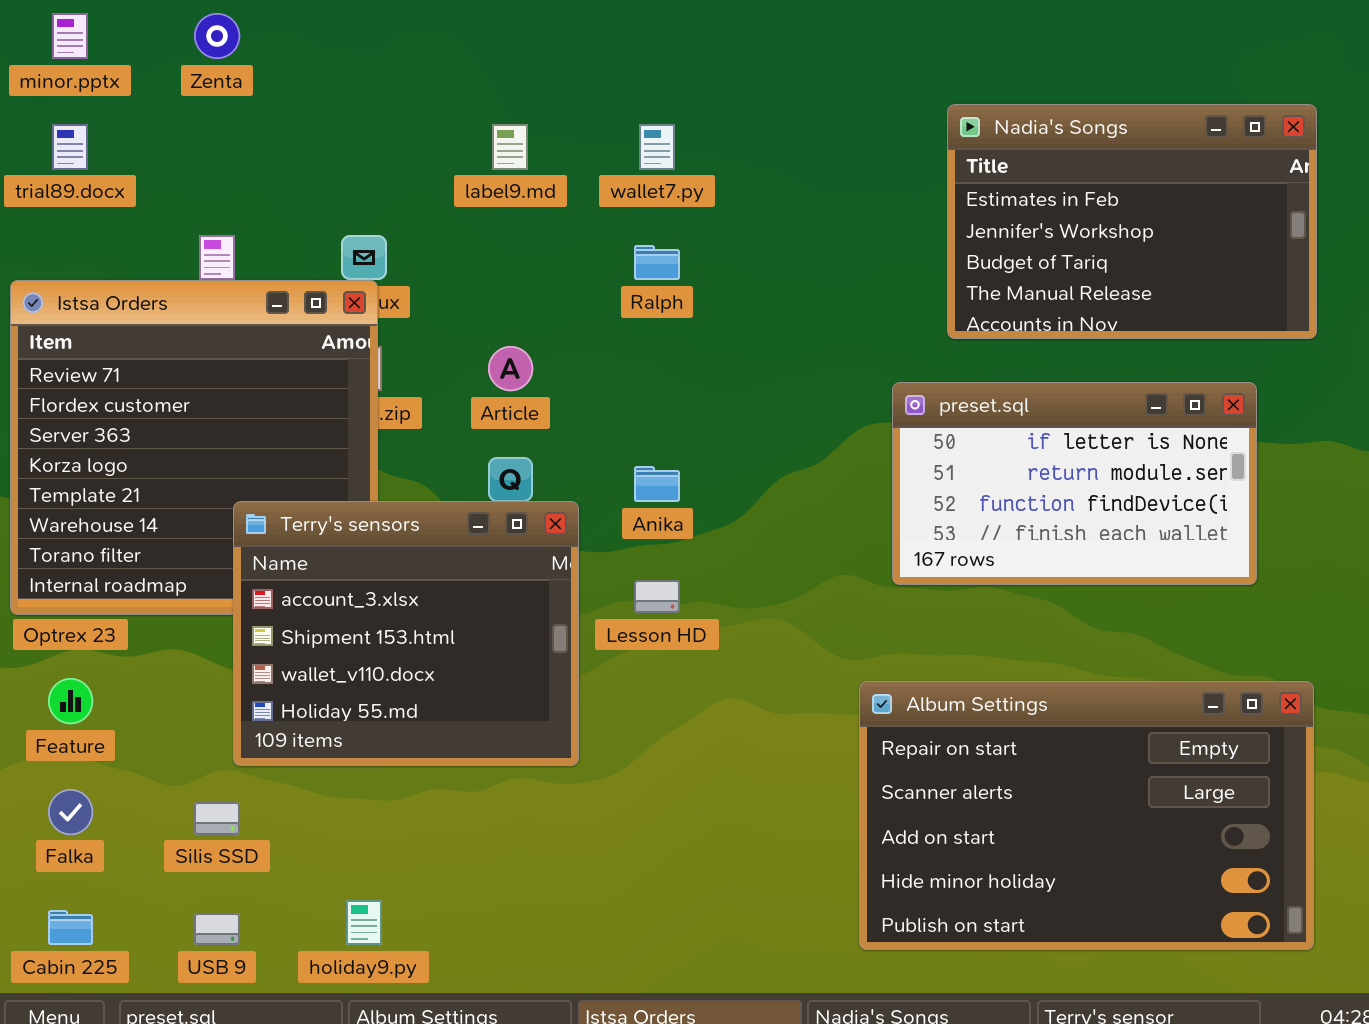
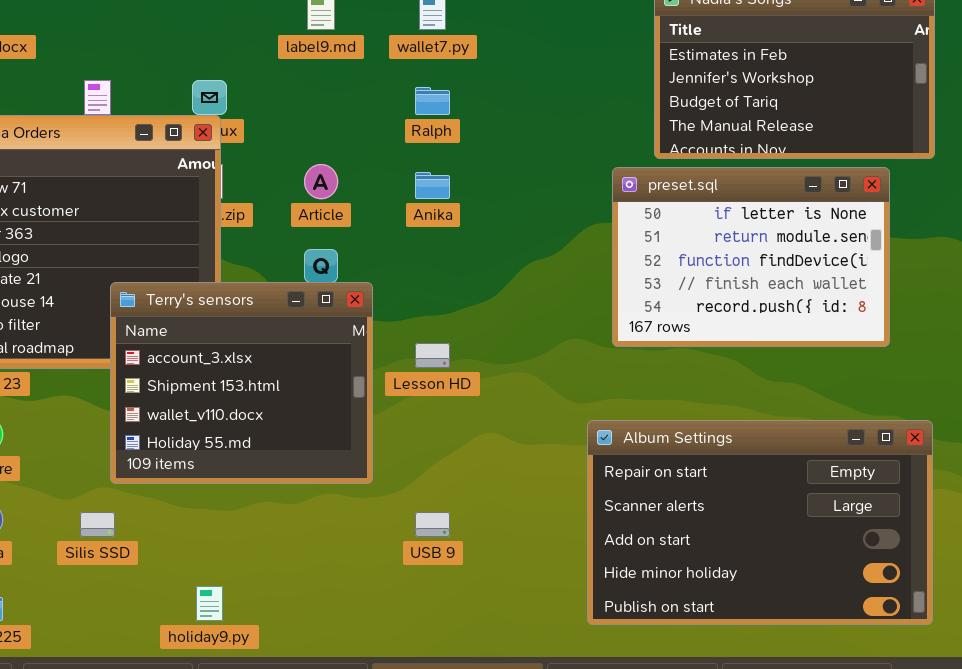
preset.sql: [892,382,1257,585] -> [612,167,890,347], resized
Anika: [634,466,680,502] -> [415,172,450,199], moved
USB 9: [194,913,240,945] -> [415,512,450,537], moved

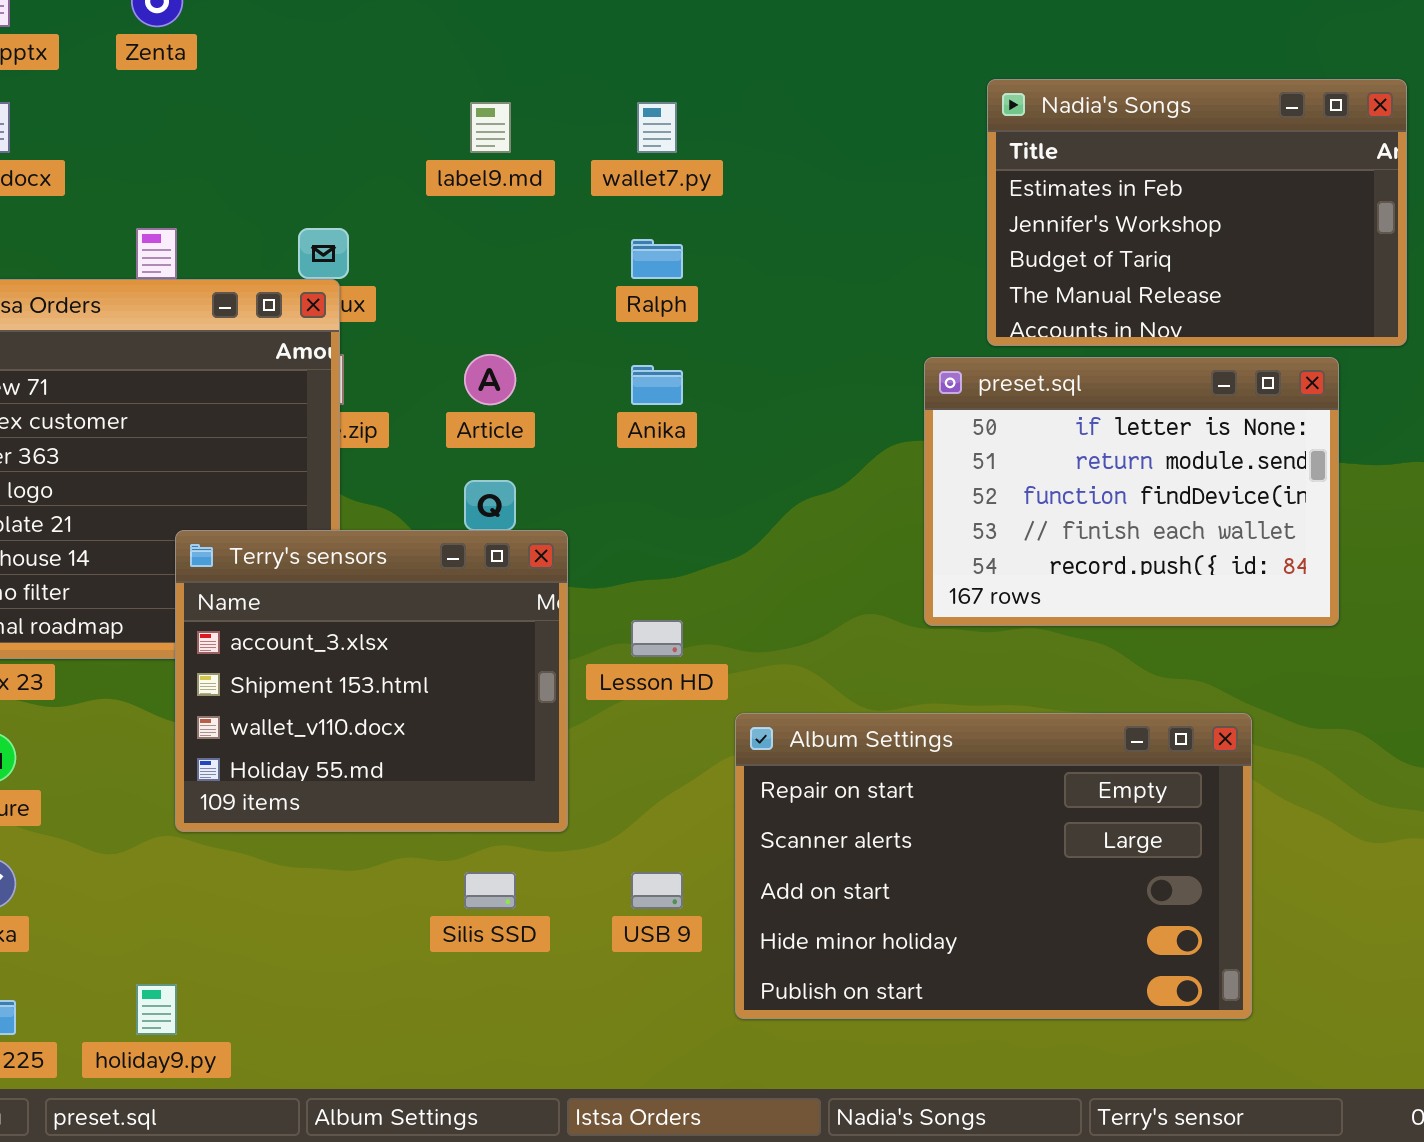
Album Settings: [587,420,933,625] -> [735,713,1252,1019], moved
Silis SSD: [80,512,115,537] -> [464,872,516,909], moved
holiday9.py: [196,586,223,621] -> [136,984,177,1035], moved

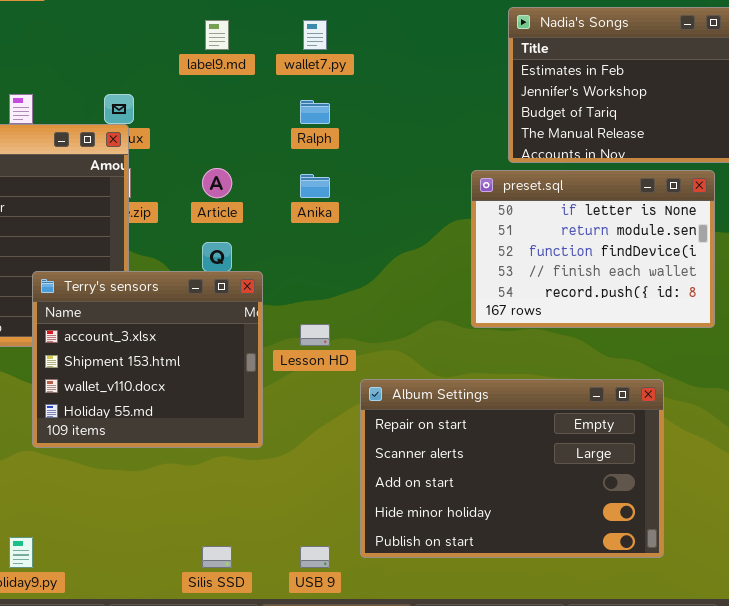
Silis SSD: [464,872,516,909] -> [202,546,232,568], moved
USB 9: [631,872,683,909] -> [300,546,330,568], moved

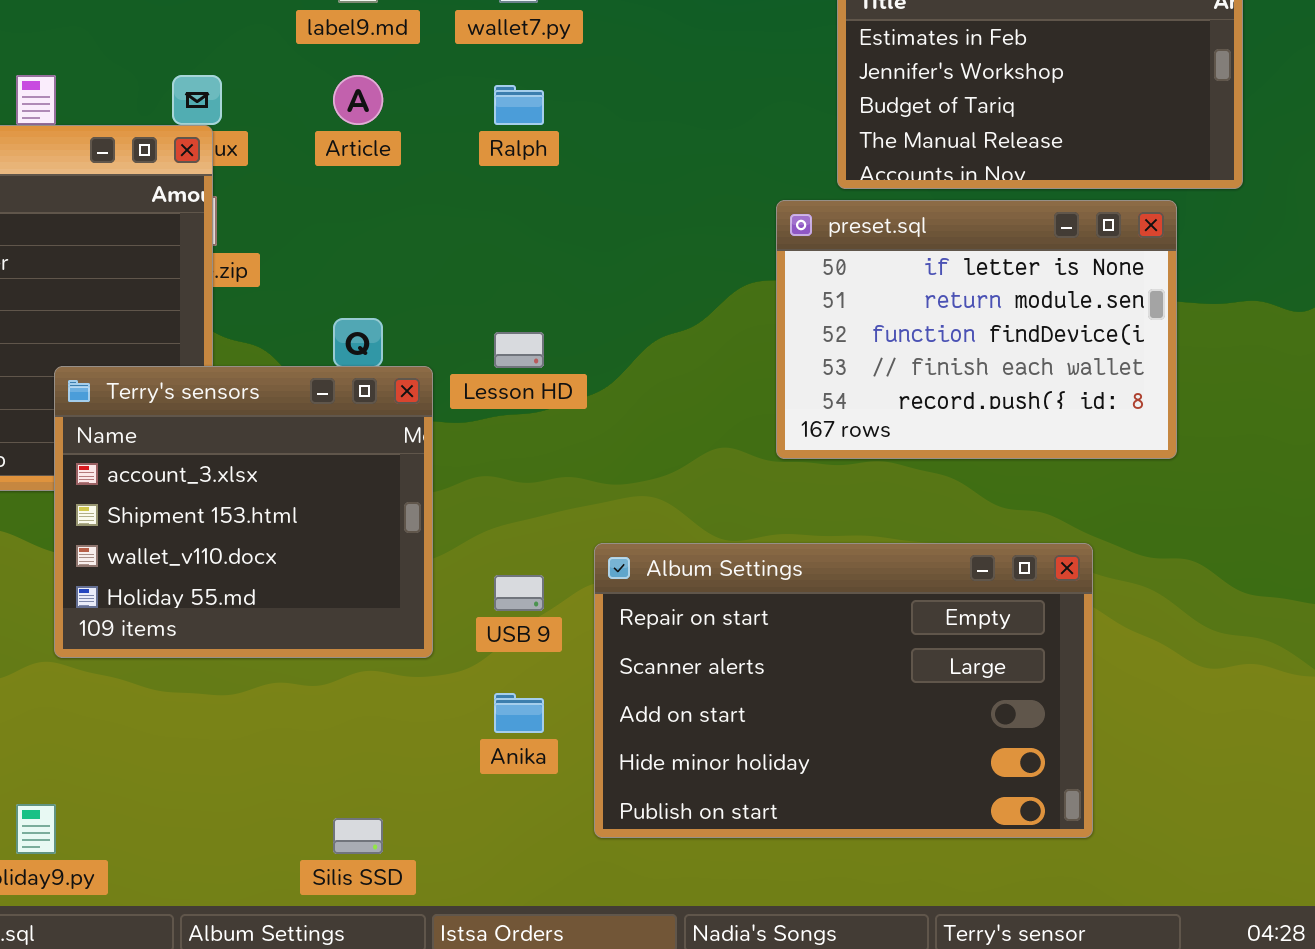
Article: [202,168,232,198] -> [333,75,383,125], moved
Anika: [300,174,330,198] -> [494,693,544,733], moved
Lesson HD: [300,324,330,346] -> [494,332,544,368], moved
USB 9: [300,546,330,568] -> [494,575,544,611], moved

